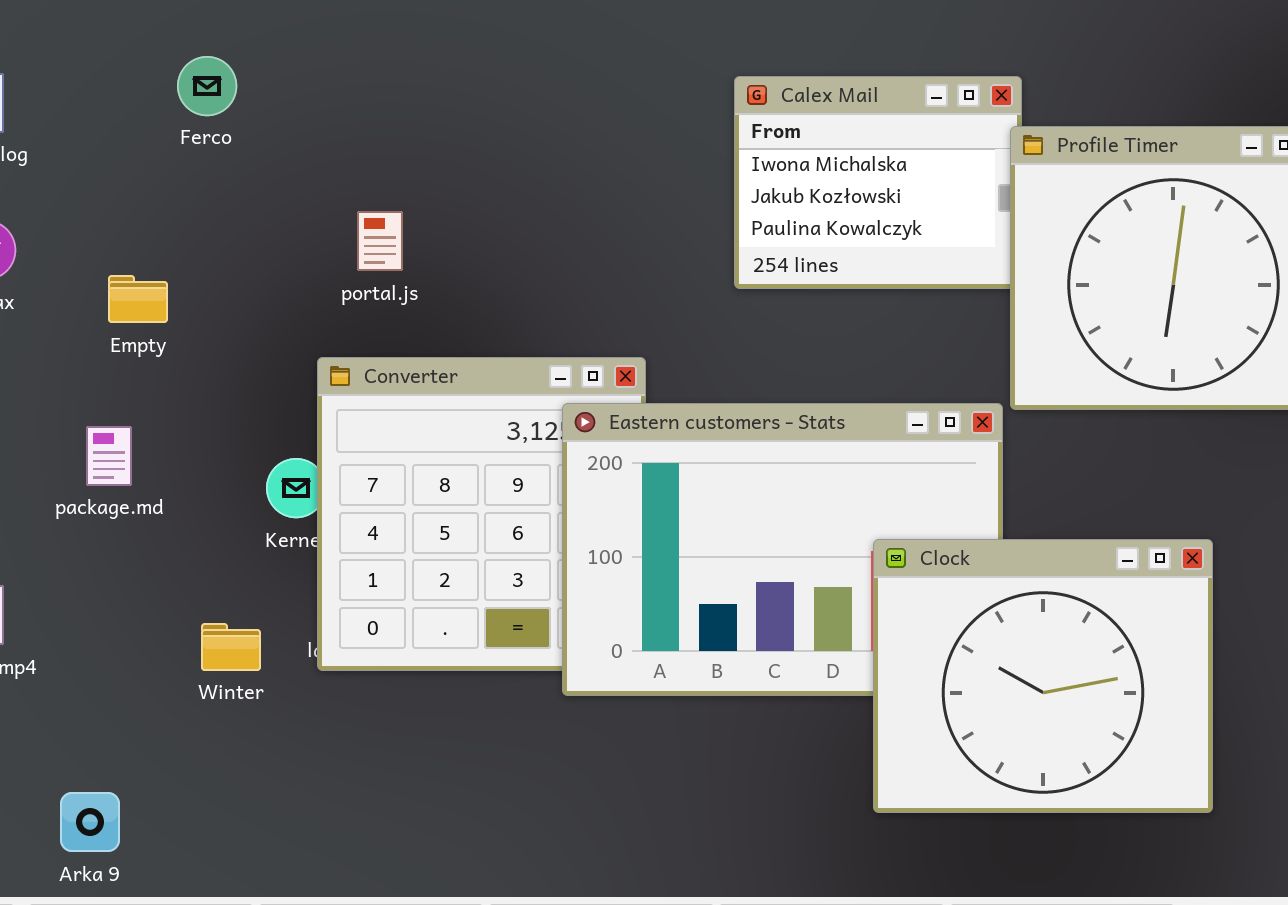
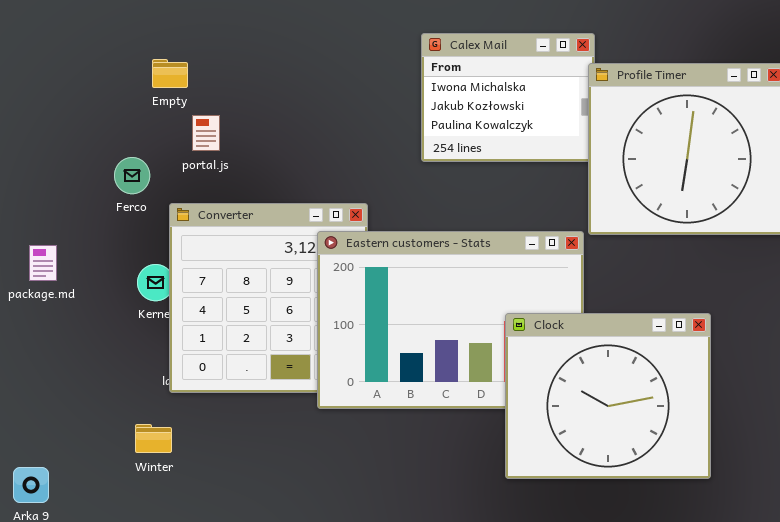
Ferco: [177,56,237,116] -> [114,157,150,194], moved
Empty: [108,275,168,323] -> [152,59,188,88], moved
Winter: [201,623,261,671] -> [135,424,172,453], moved

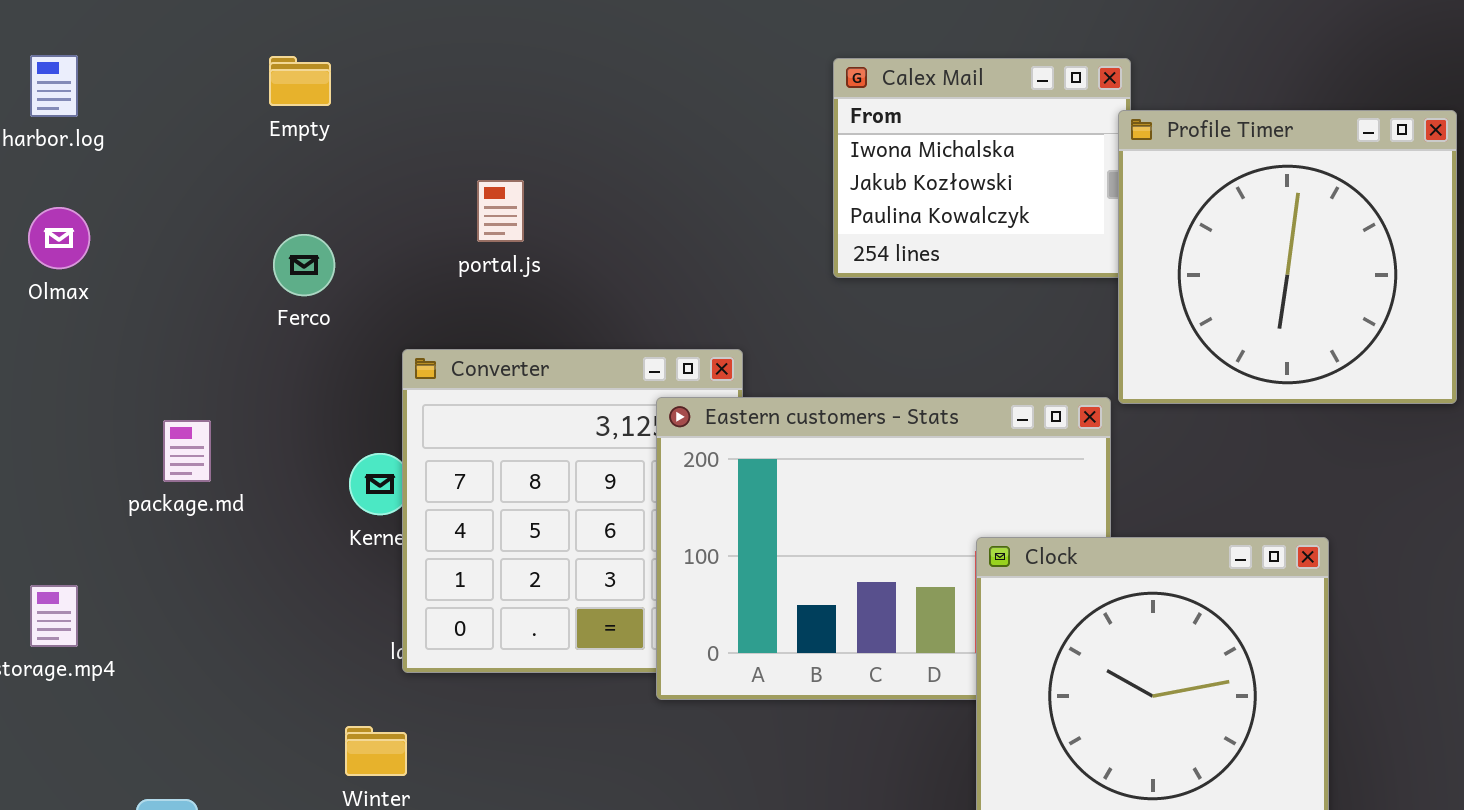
Empty: [152,59,188,88] -> [269,56,331,106], moved
portal.js: [192,115,220,151] -> [477,180,524,242], moved
Ferco: [114,157,150,194] -> [273,234,335,296], moved

